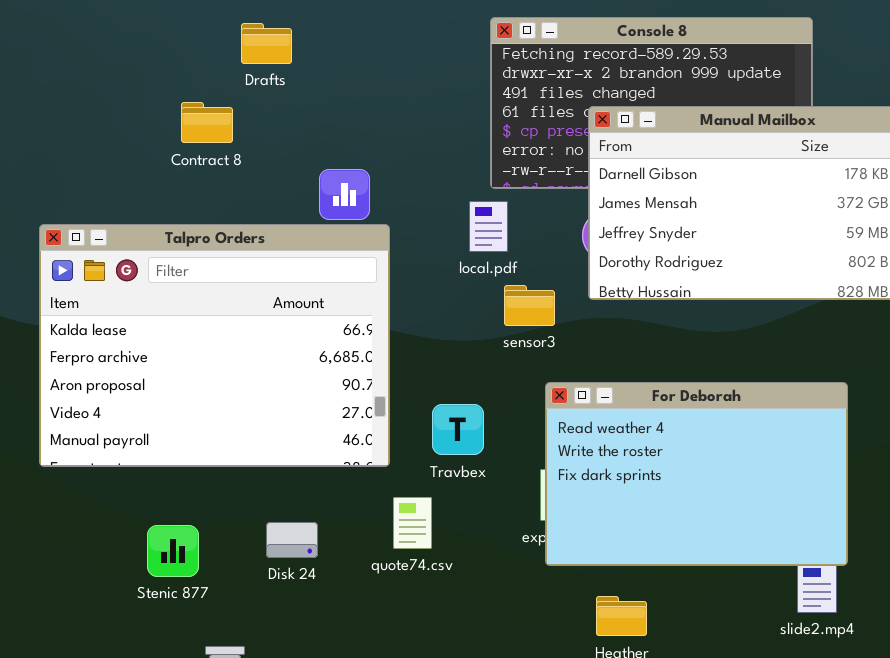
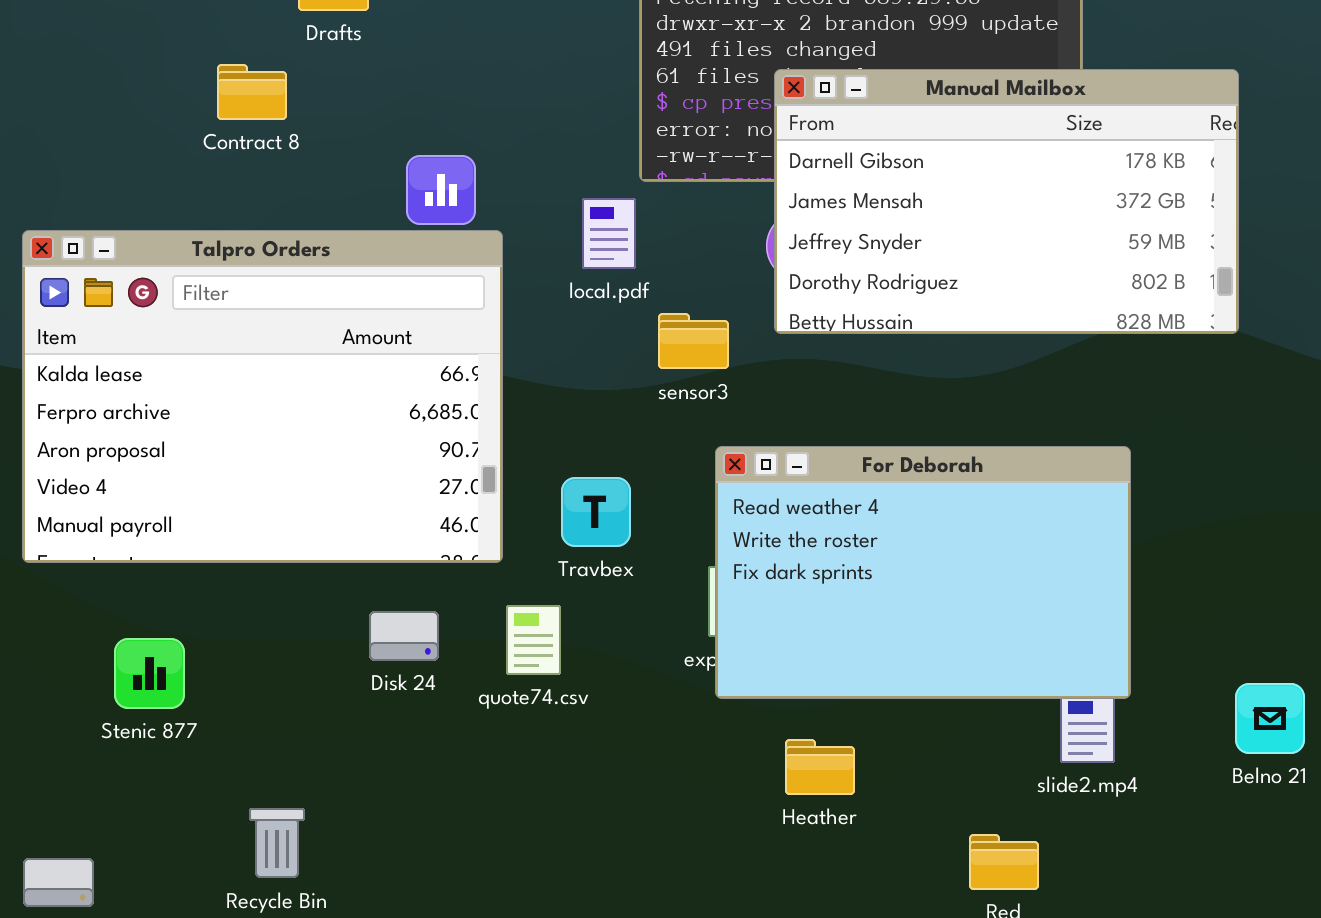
local.pdf: [469,201,508,252] -> [582,198,636,269], moved
Disk 24: [266,522,318,558] -> [369,611,439,661], moved
Stenic 877: [147,525,199,577] -> [114,638,185,709], moved

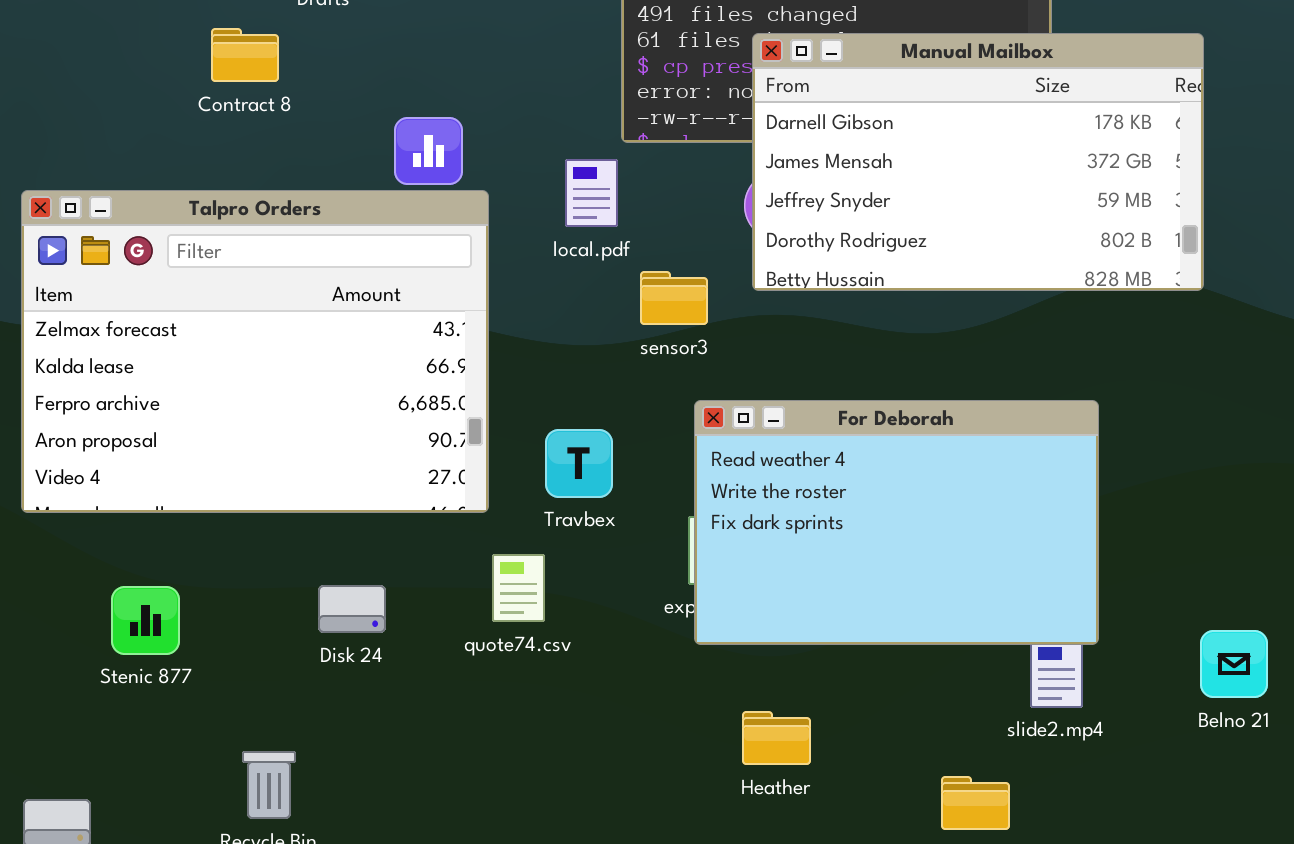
Talpro Orders: [22,230,503,563] -> [21,190,489,513], scrolled up 1 row
Disk 24: [369,611,439,661] -> [318,585,386,633], moved
Heather: [785,739,855,795] -> [742,711,811,765], moved

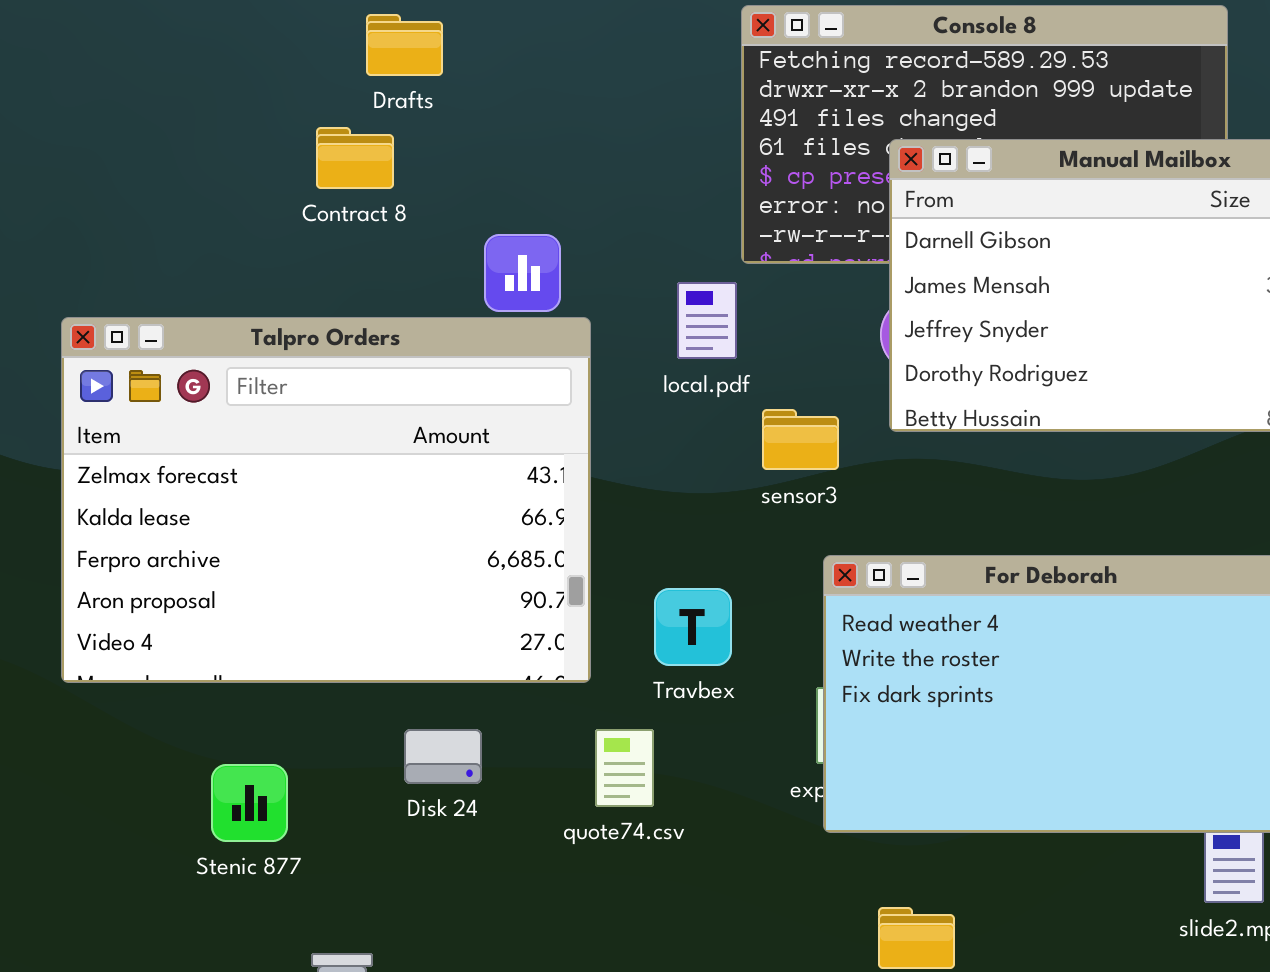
Contract 8: [211,28,279,82] -> [316,127,394,189], moved
Disk 24: [318,585,386,633] -> [404,729,482,784], moved
Stenic 877: [111,586,180,655] -> [211,764,288,842], moved

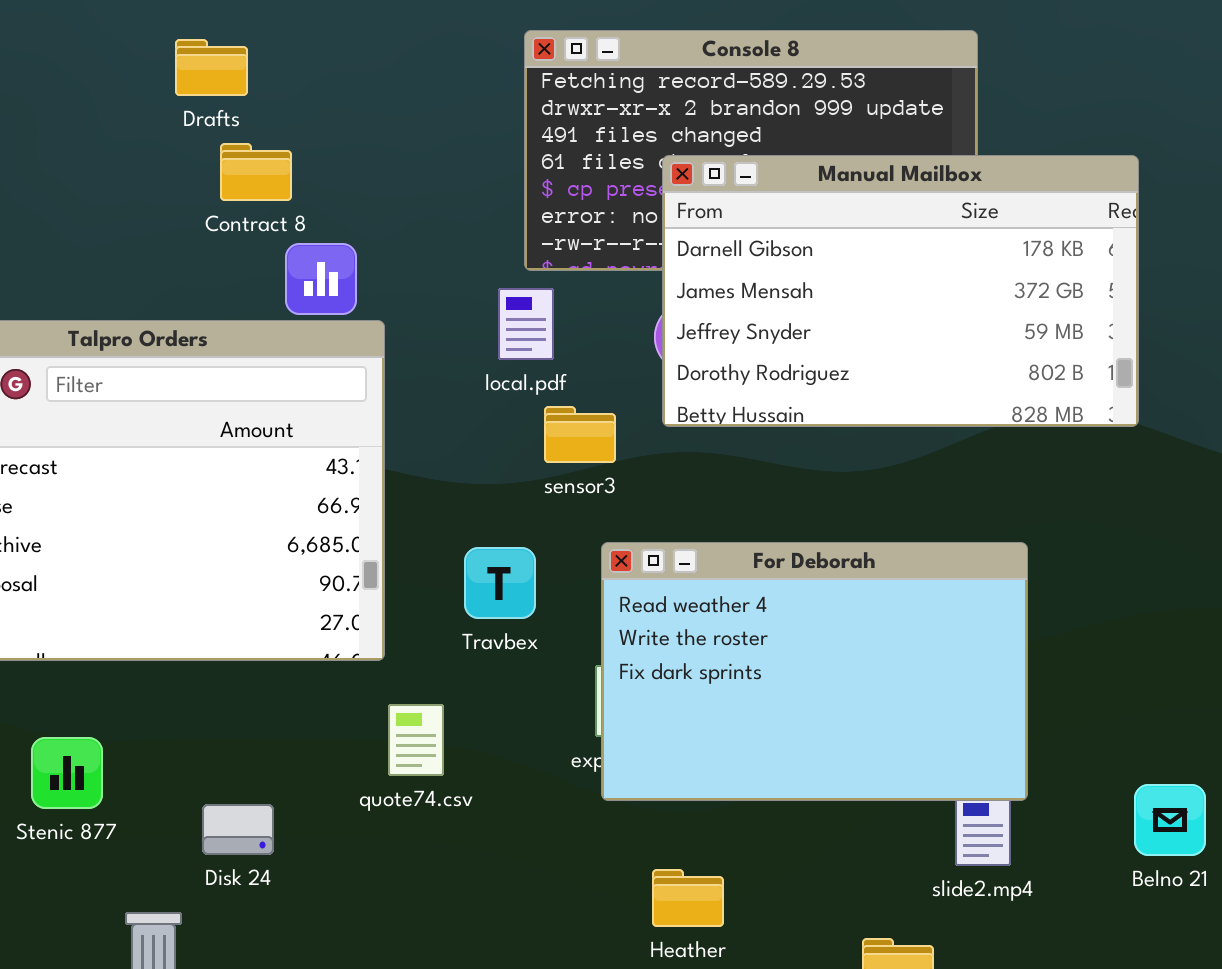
Contract 8: [316,127,394,189] -> [220,143,292,201], moved
local.pdf: [677,282,737,359] -> [498,288,554,360], moved
Travbex: [654,588,732,666] -> [464,547,536,619], moved
Disk 24: [404,729,482,784] -> [202,804,274,855], moved

